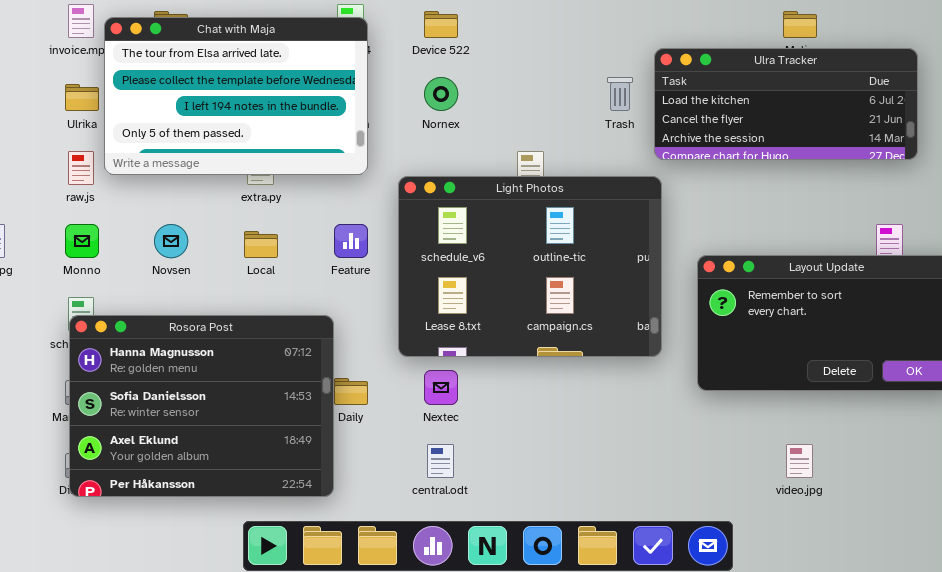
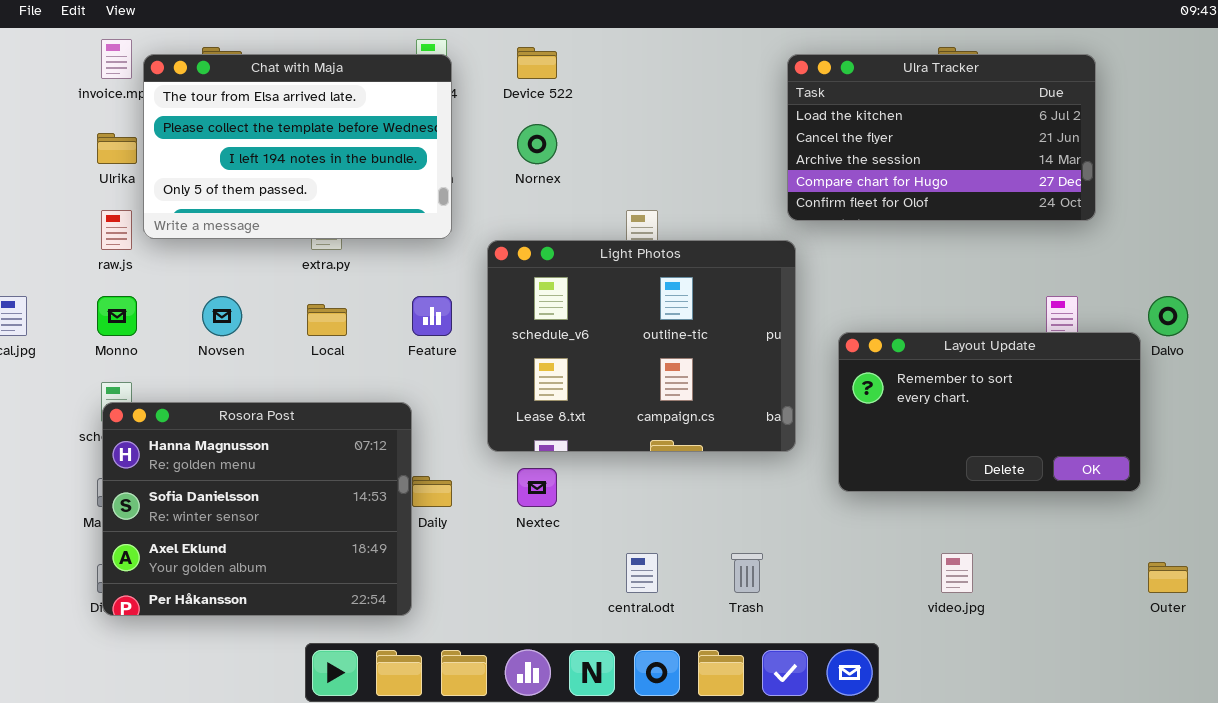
Ulra Tracker: [654,48,918,160] -> [787,54,1096,221], resized
Trash: [607,77,633,111] -> [731,553,763,593], moved
central.odt: [427,444,454,478] -> [626,553,658,593], moved

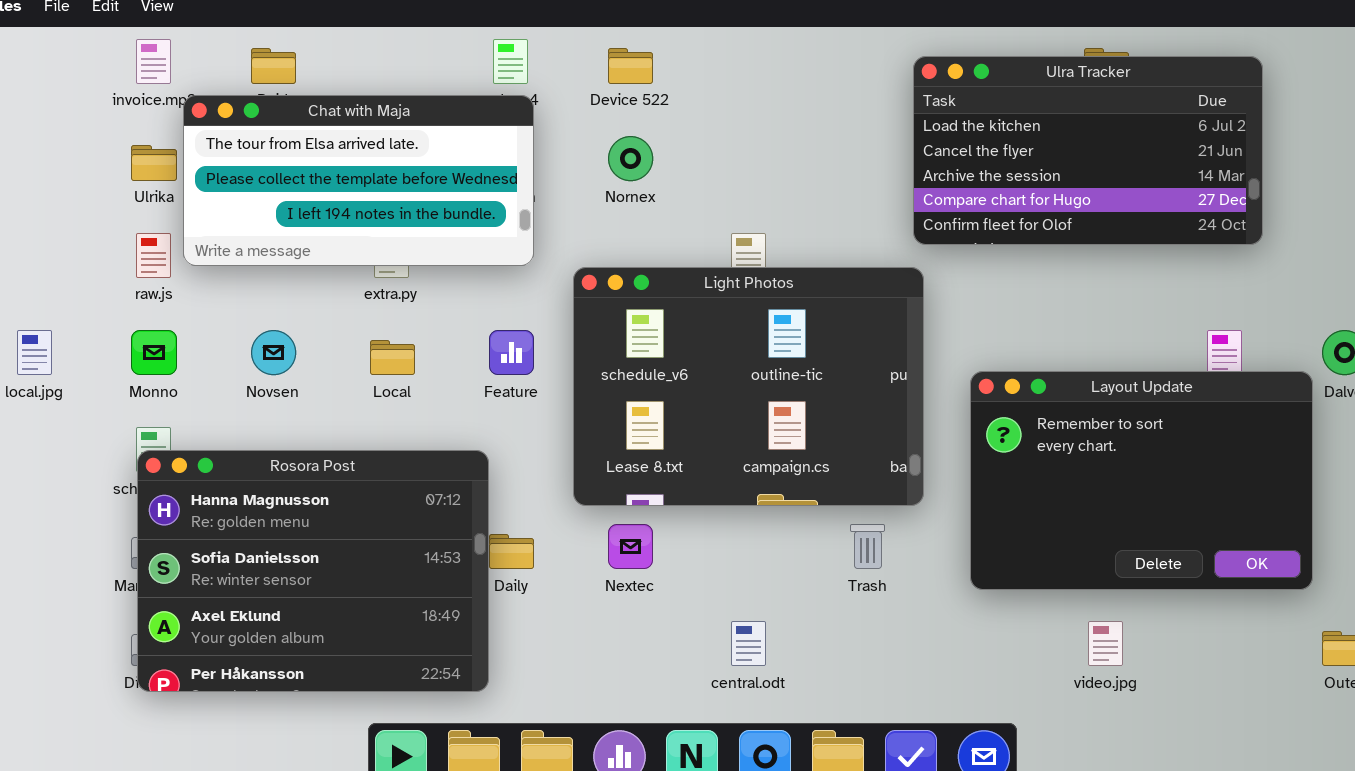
Chat with Maja: [143,54,452,239] -> [183,95,534,266], resized
Layout Update: [838,332,1141,492] -> [970,371,1313,590], resized
Trash: [731,553,763,593] -> [850,524,885,569], moved

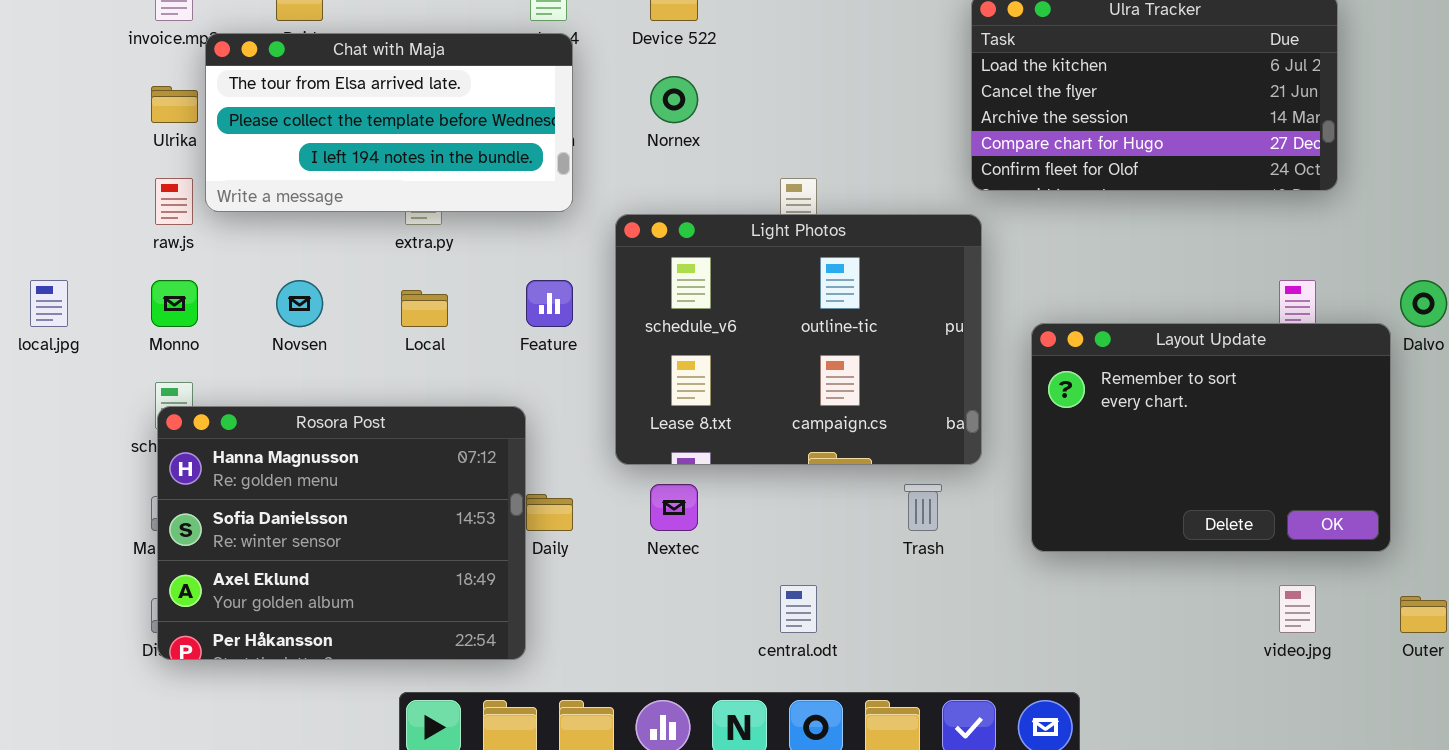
video.jpg: [1088,621,1123,666] -> [1279,585,1316,633], moved

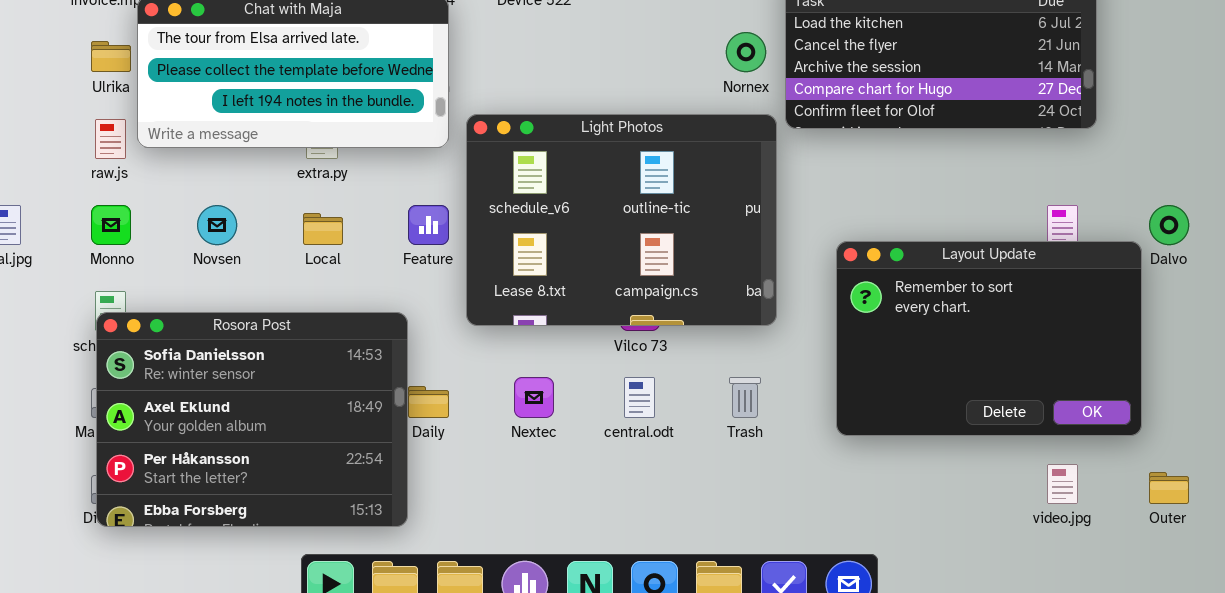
Nornex: [650,76,698,123] -> [726,32,766,72], moved
Light Photos: [615,214,982,465] -> [466,114,777,326], moved
Rosora Post: [157,406,526,660] -> [96,312,408,527], scrolled down 1 row
central.odt: [780,585,817,633] -> [624,377,655,418], moved

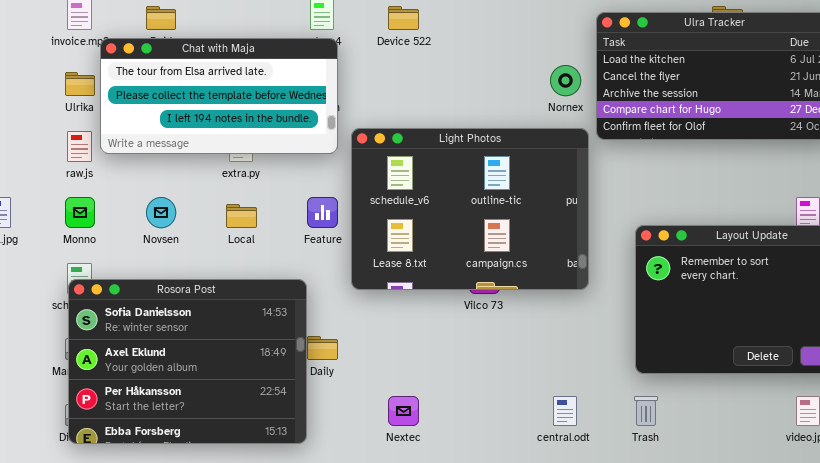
Nextec: [514,377,554,418] -> [388,396,419,426], moved
central.odt: [624,377,655,418] -> [553,396,577,426], moved
Trash: [729,377,761,418] -> [634,396,658,426], moved

